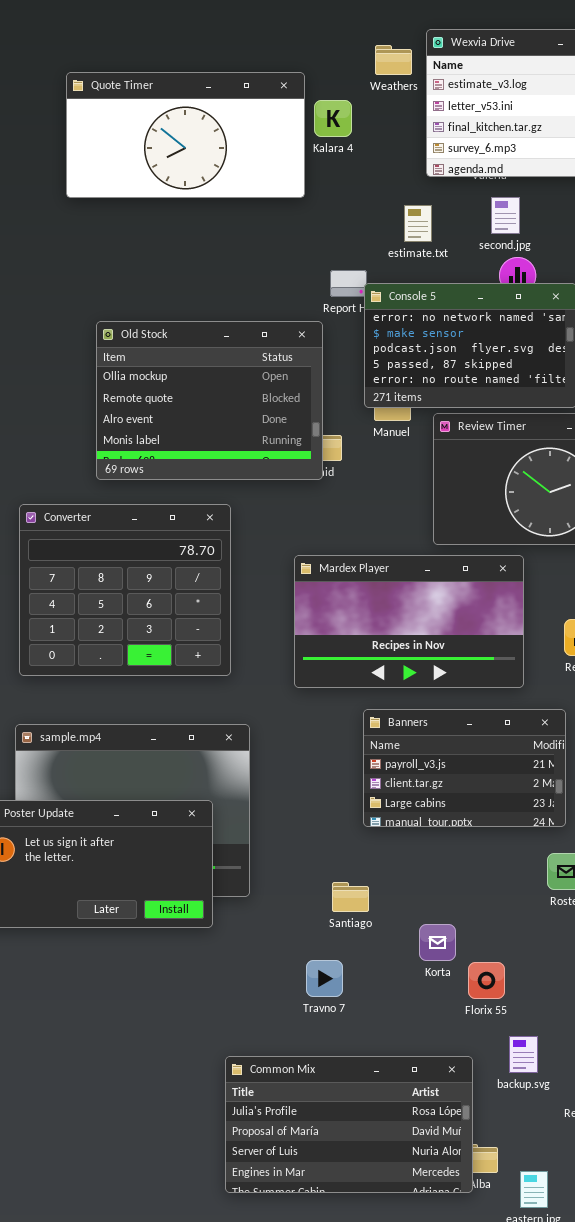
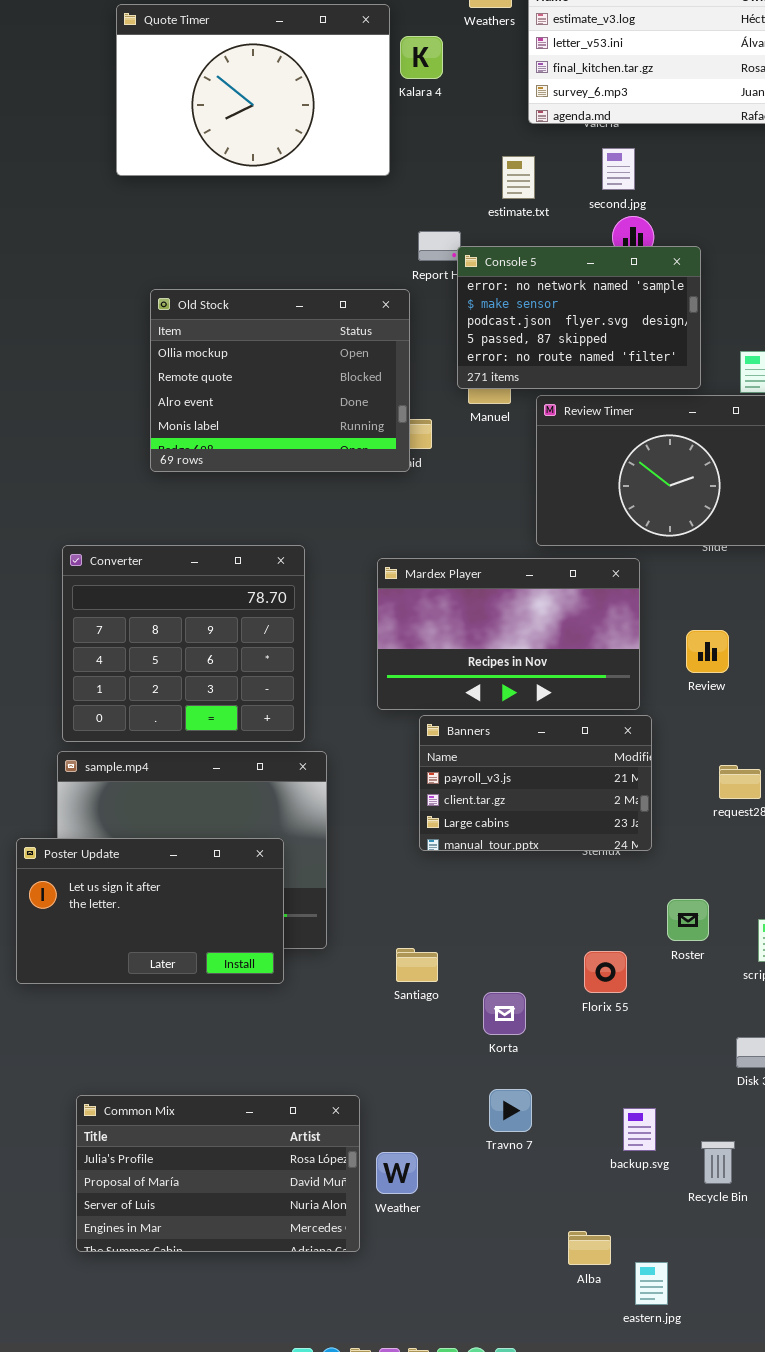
Quote Timer: [66,72,305,198] -> [116,4,390,176], resized
Converter: [19,504,231,676] -> [62,545,305,742], moved
Banners: [363,709,566,827] -> [419,715,652,851], moved
Santiago: [332,882,369,912] -> [396,948,438,982], moved
Korta: [419,924,456,961] -> [483,992,526,1035], moved
Travno 7: [306,960,343,997] -> [489,1089,532,1132], moved
Florix 55: [468,962,505,999] -> [584,951,627,993], moved
Common Mix: [225,1056,473,1193] -> [76,1095,360,1252], moved

